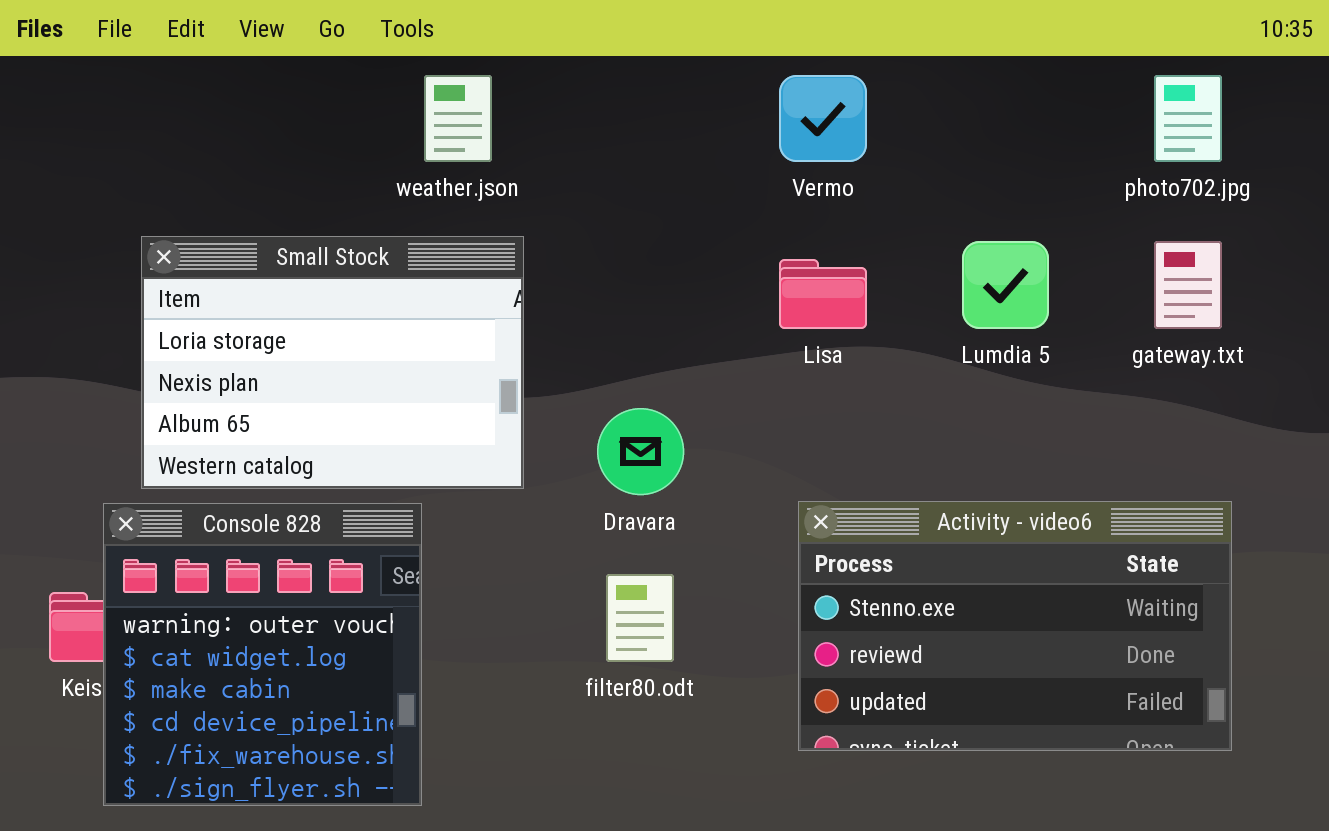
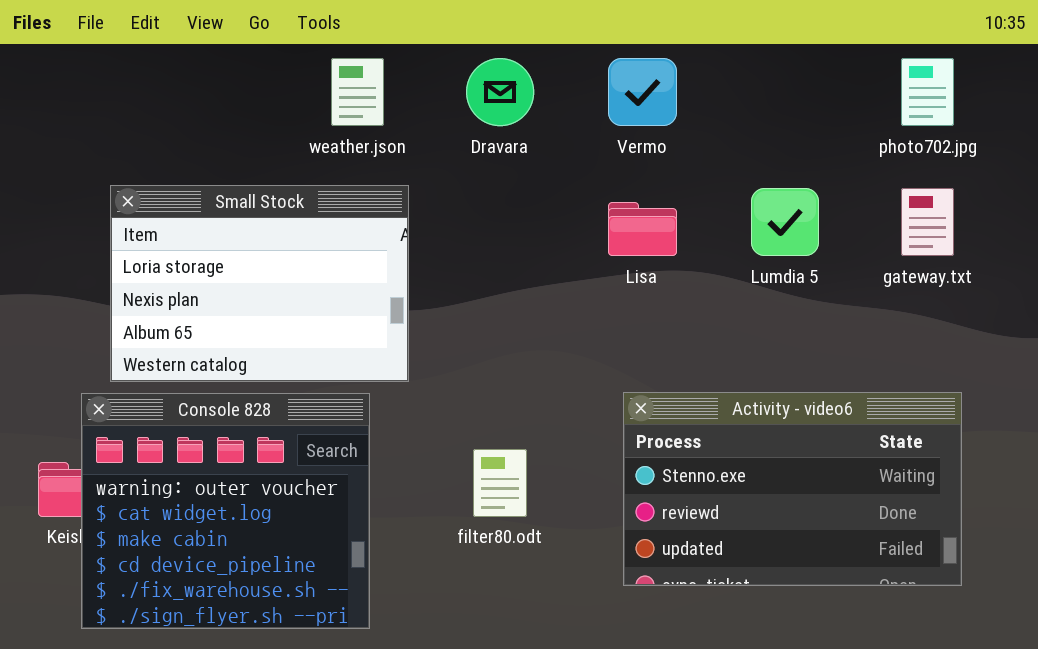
Dravara: [597,408,684,495] -> [466,58,534,126], moved
Console 828: [103,503,422,806] -> [81,393,370,629], resized

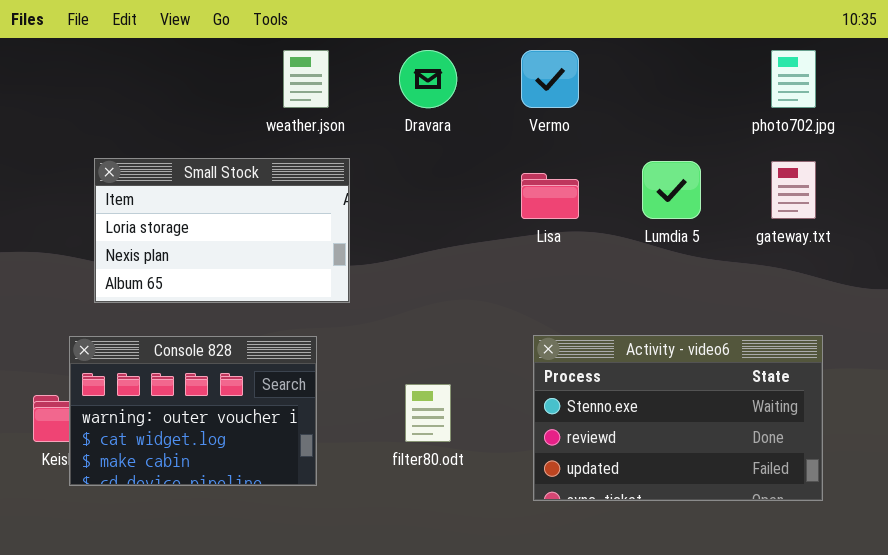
Small Stock: [110,185,409,382] -> [94,158,350,303], resized
Console 828: [81,393,370,629] -> [69,336,317,486], resized

